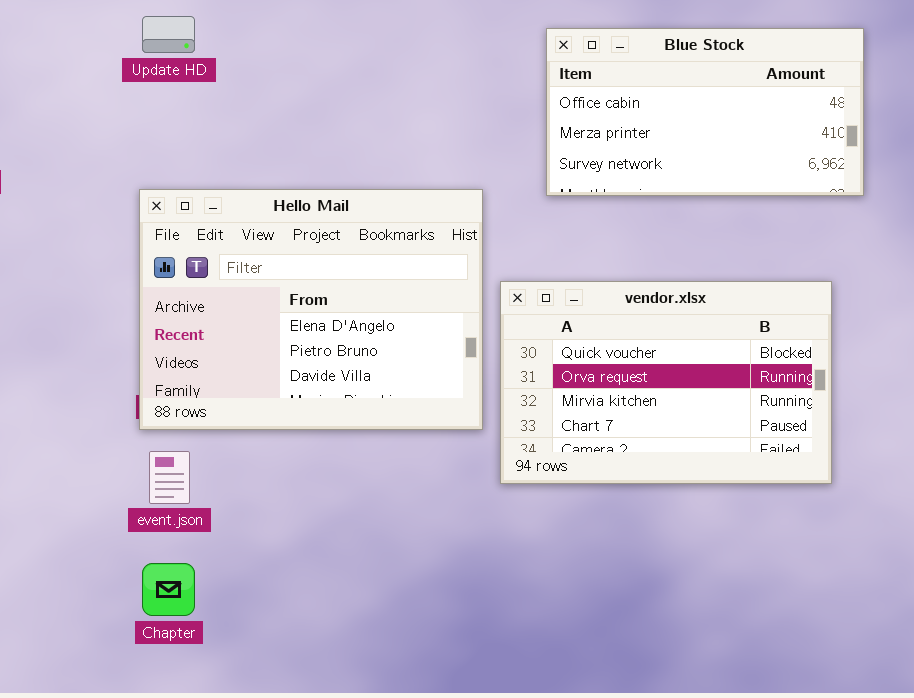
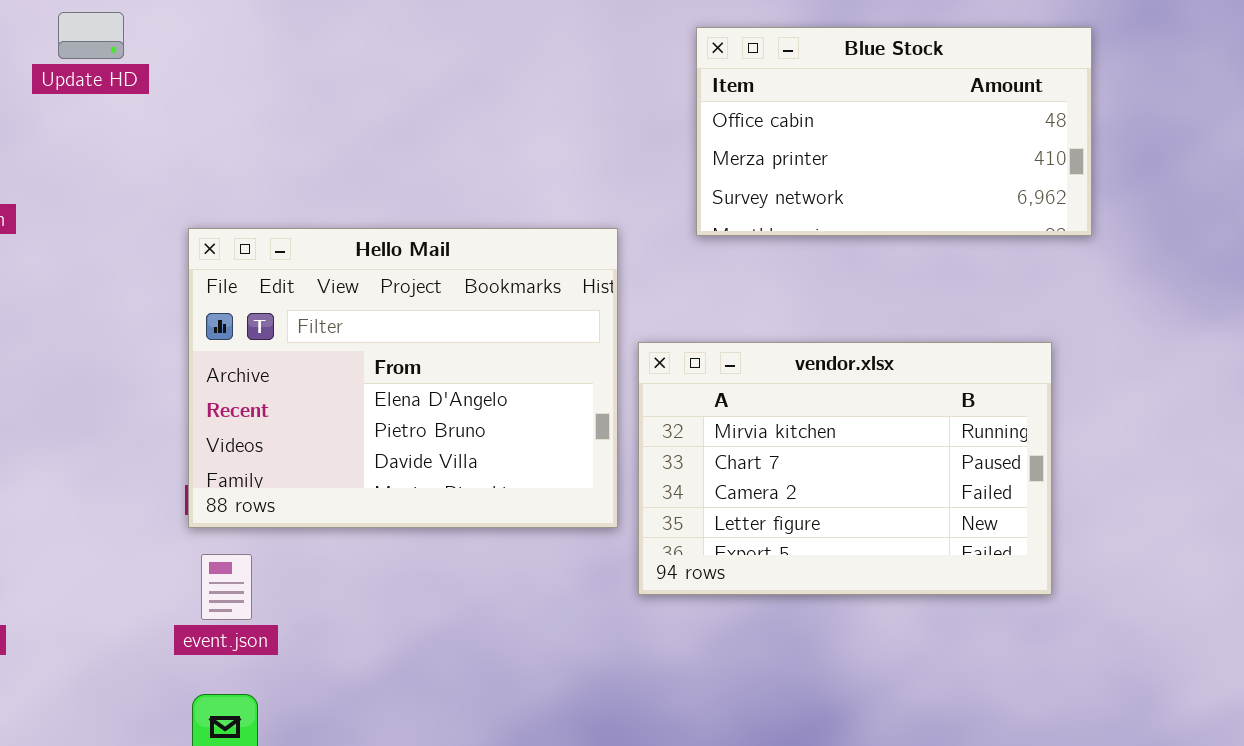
Update HD: [142,16,195,53] -> [58,12,124,59], moved
vendor.xlsx: [500,281,832,484] -> [638,342,1052,595], scrolled down 2 rows

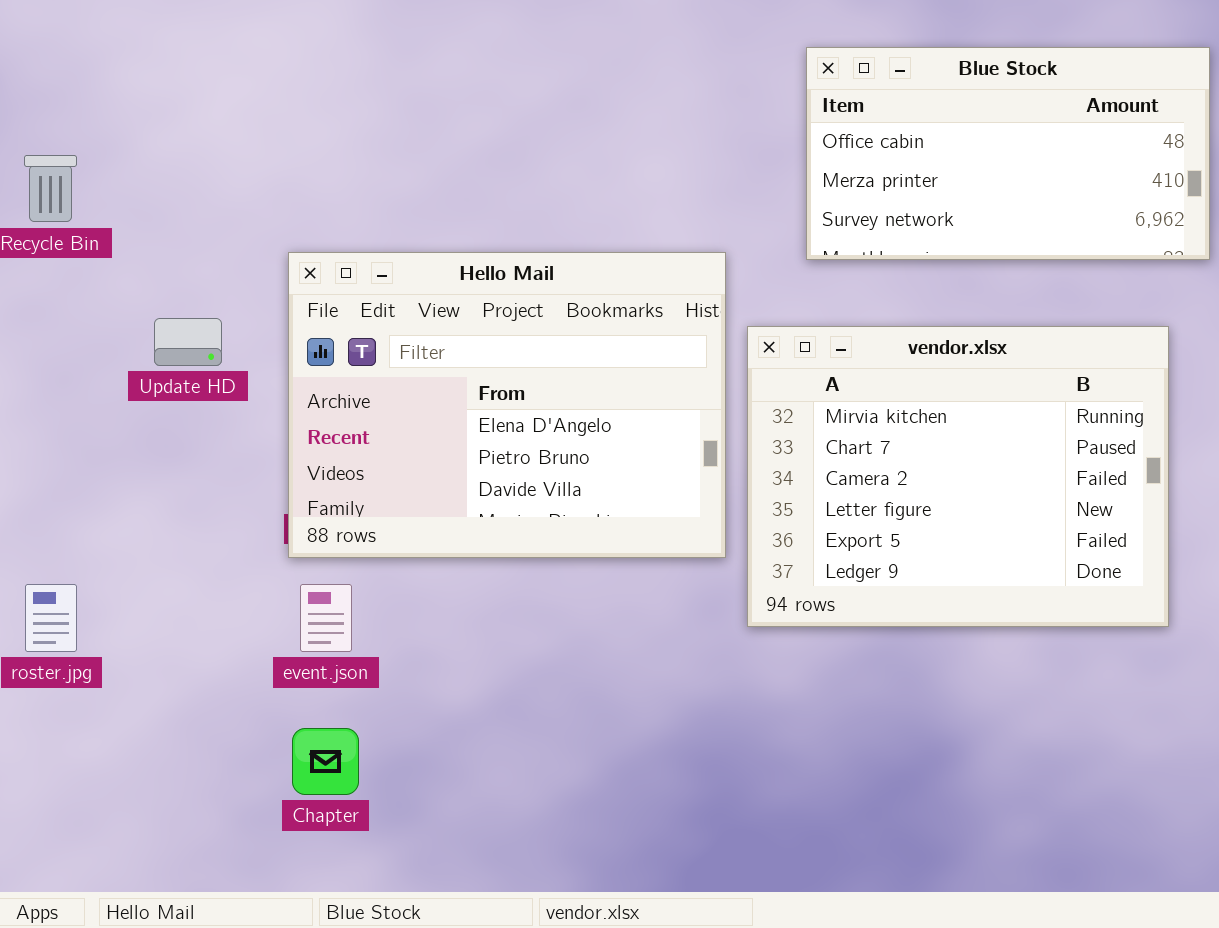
Update HD: [58,12,124,59] -> [154,318,222,366], moved
vendor.xlsx: [638,342,1052,595] -> [747,326,1169,627], resized

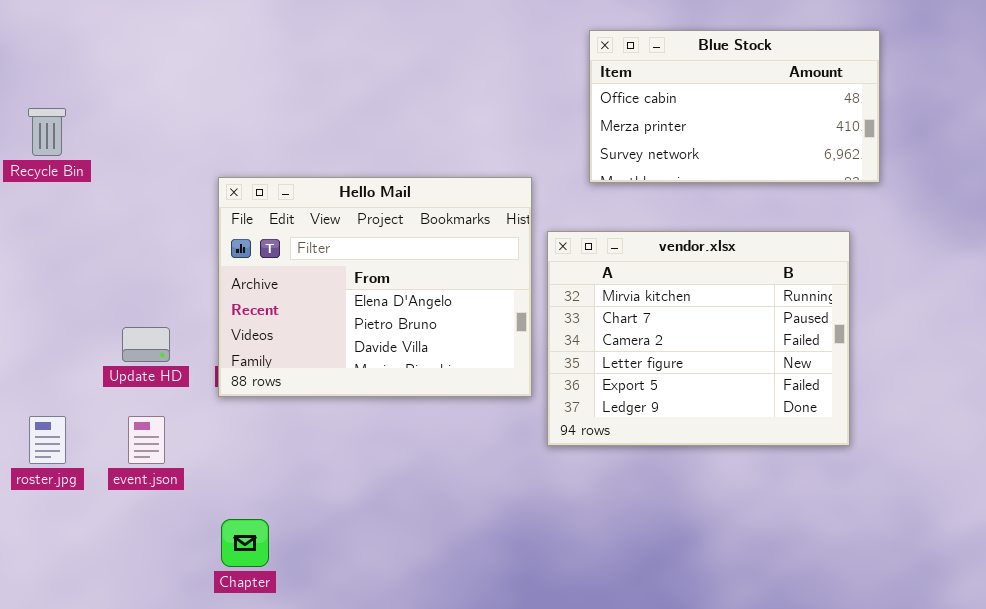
Update HD: [154,318,222,366] -> [122,327,170,362], moved
event.json: [300,584,352,652] -> [128,416,165,464], moved

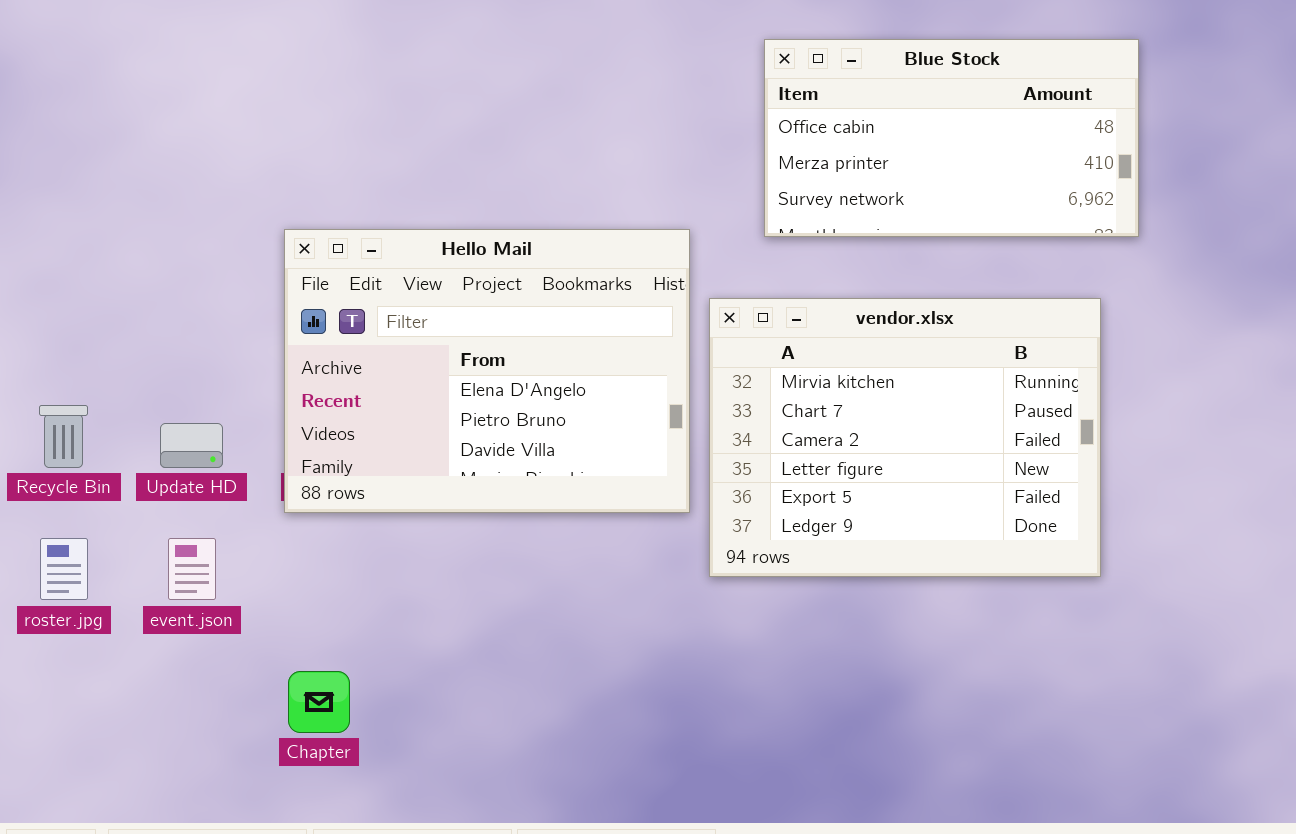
Recycle Bin: [28,108,66,156] -> [39,405,88,468], moved

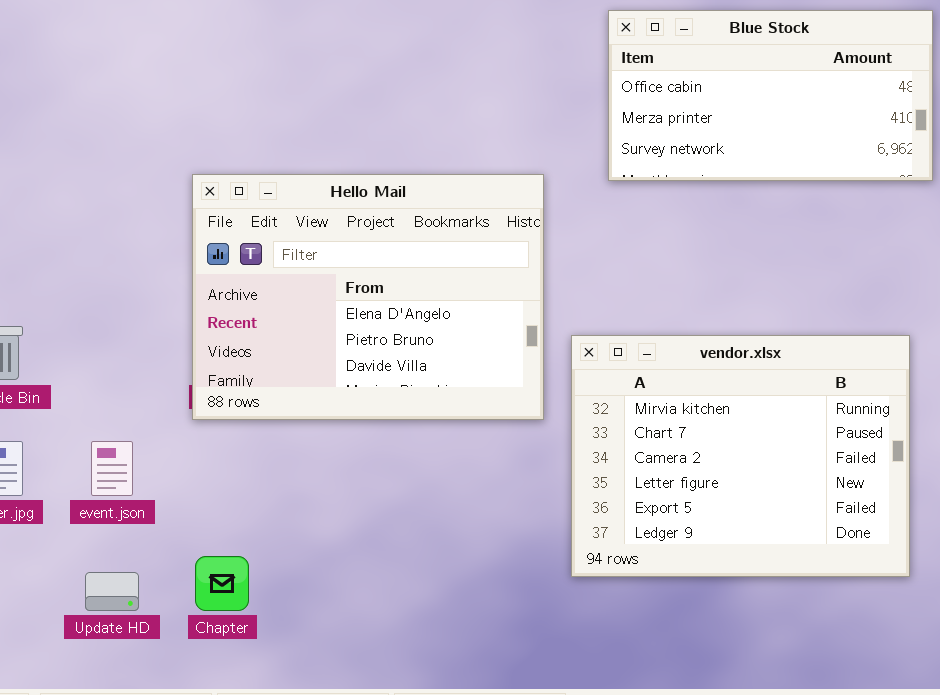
vendor.xlsx: [709,298,1101,577] -> [571,335,910,577], moved
Update HD: [160,423,223,468] -> [85,572,139,611], moved

